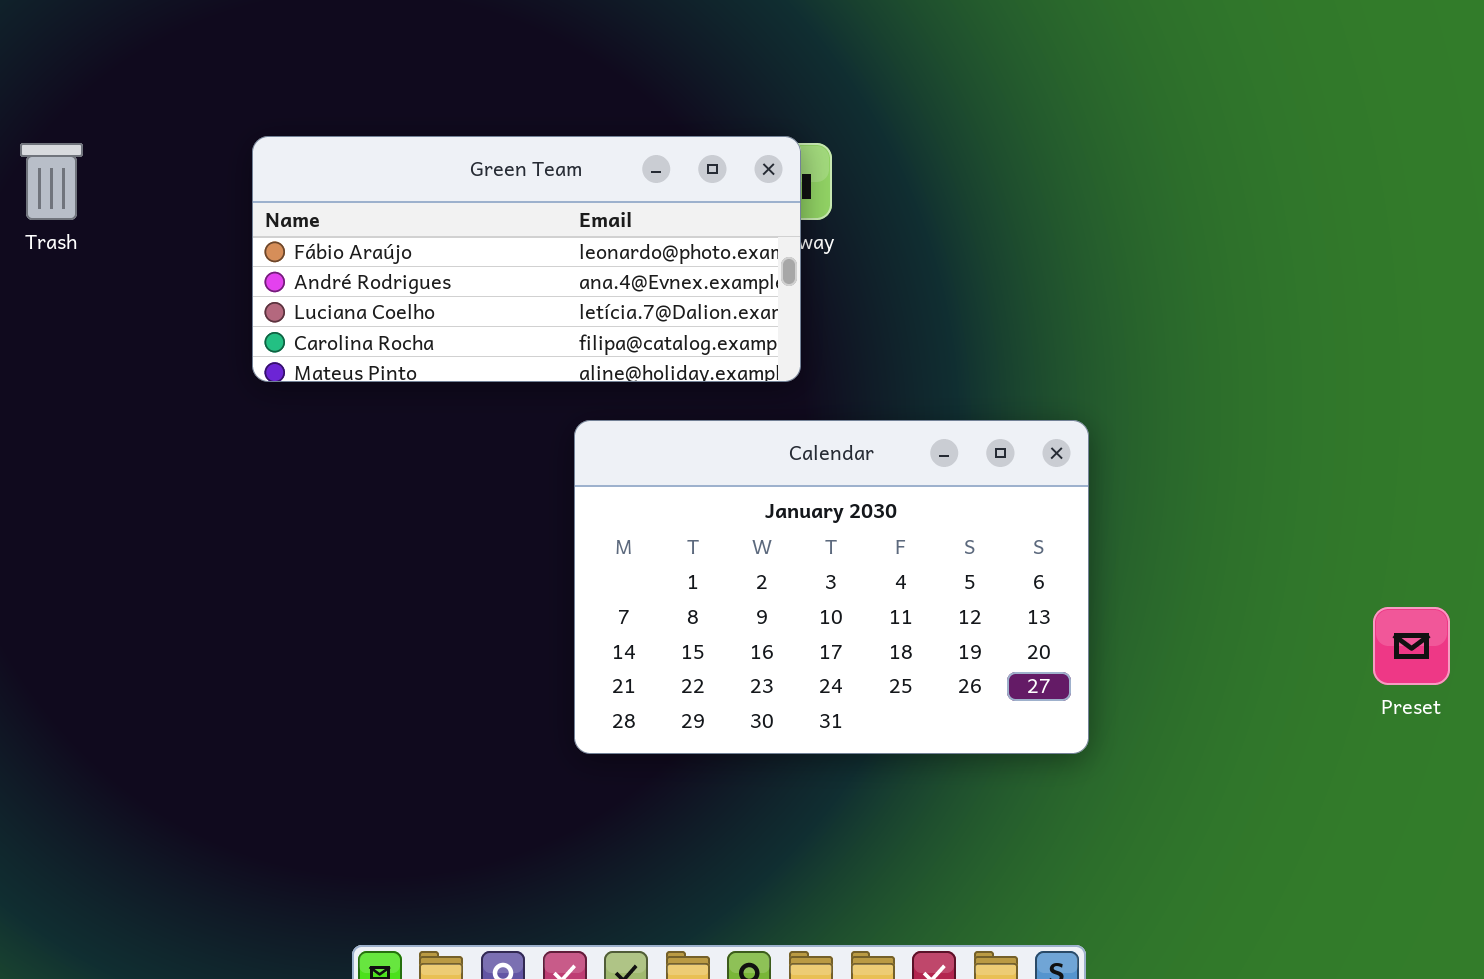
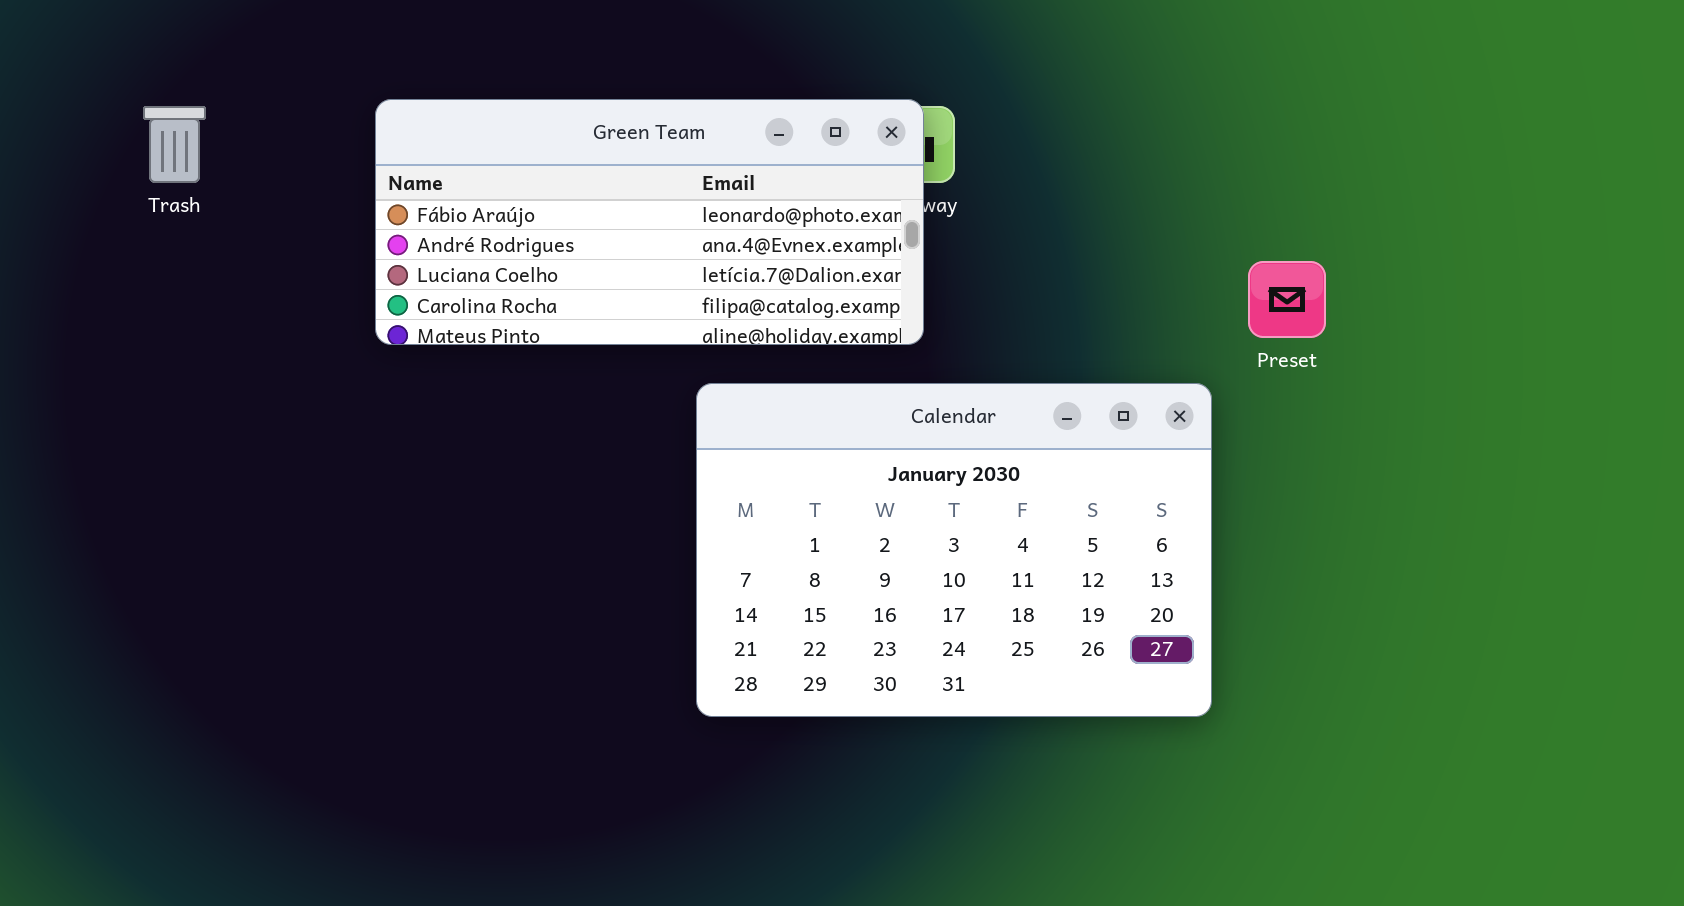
Preset: [1373,607,1450,685] -> [1248,261,1326,338], moved

